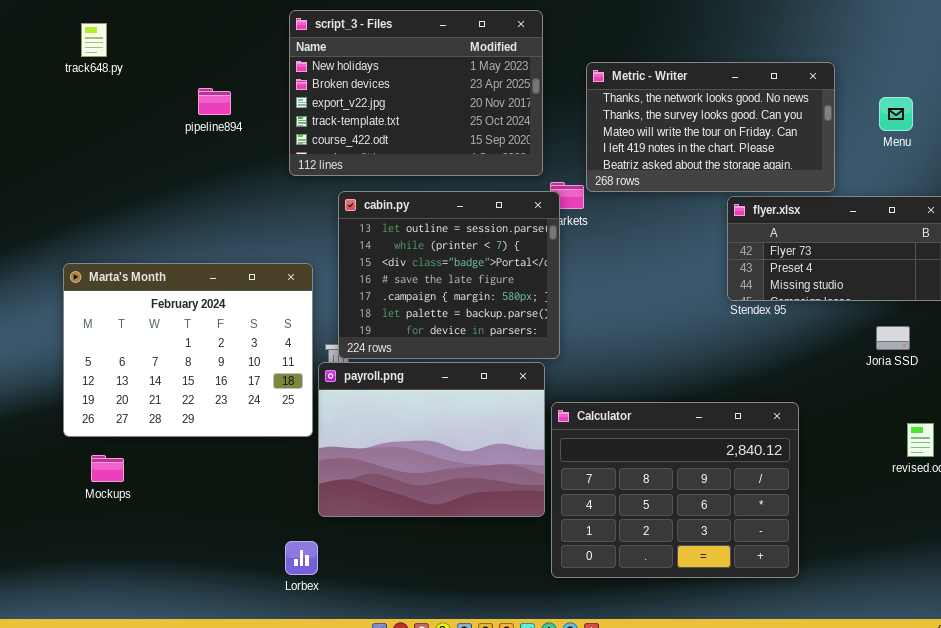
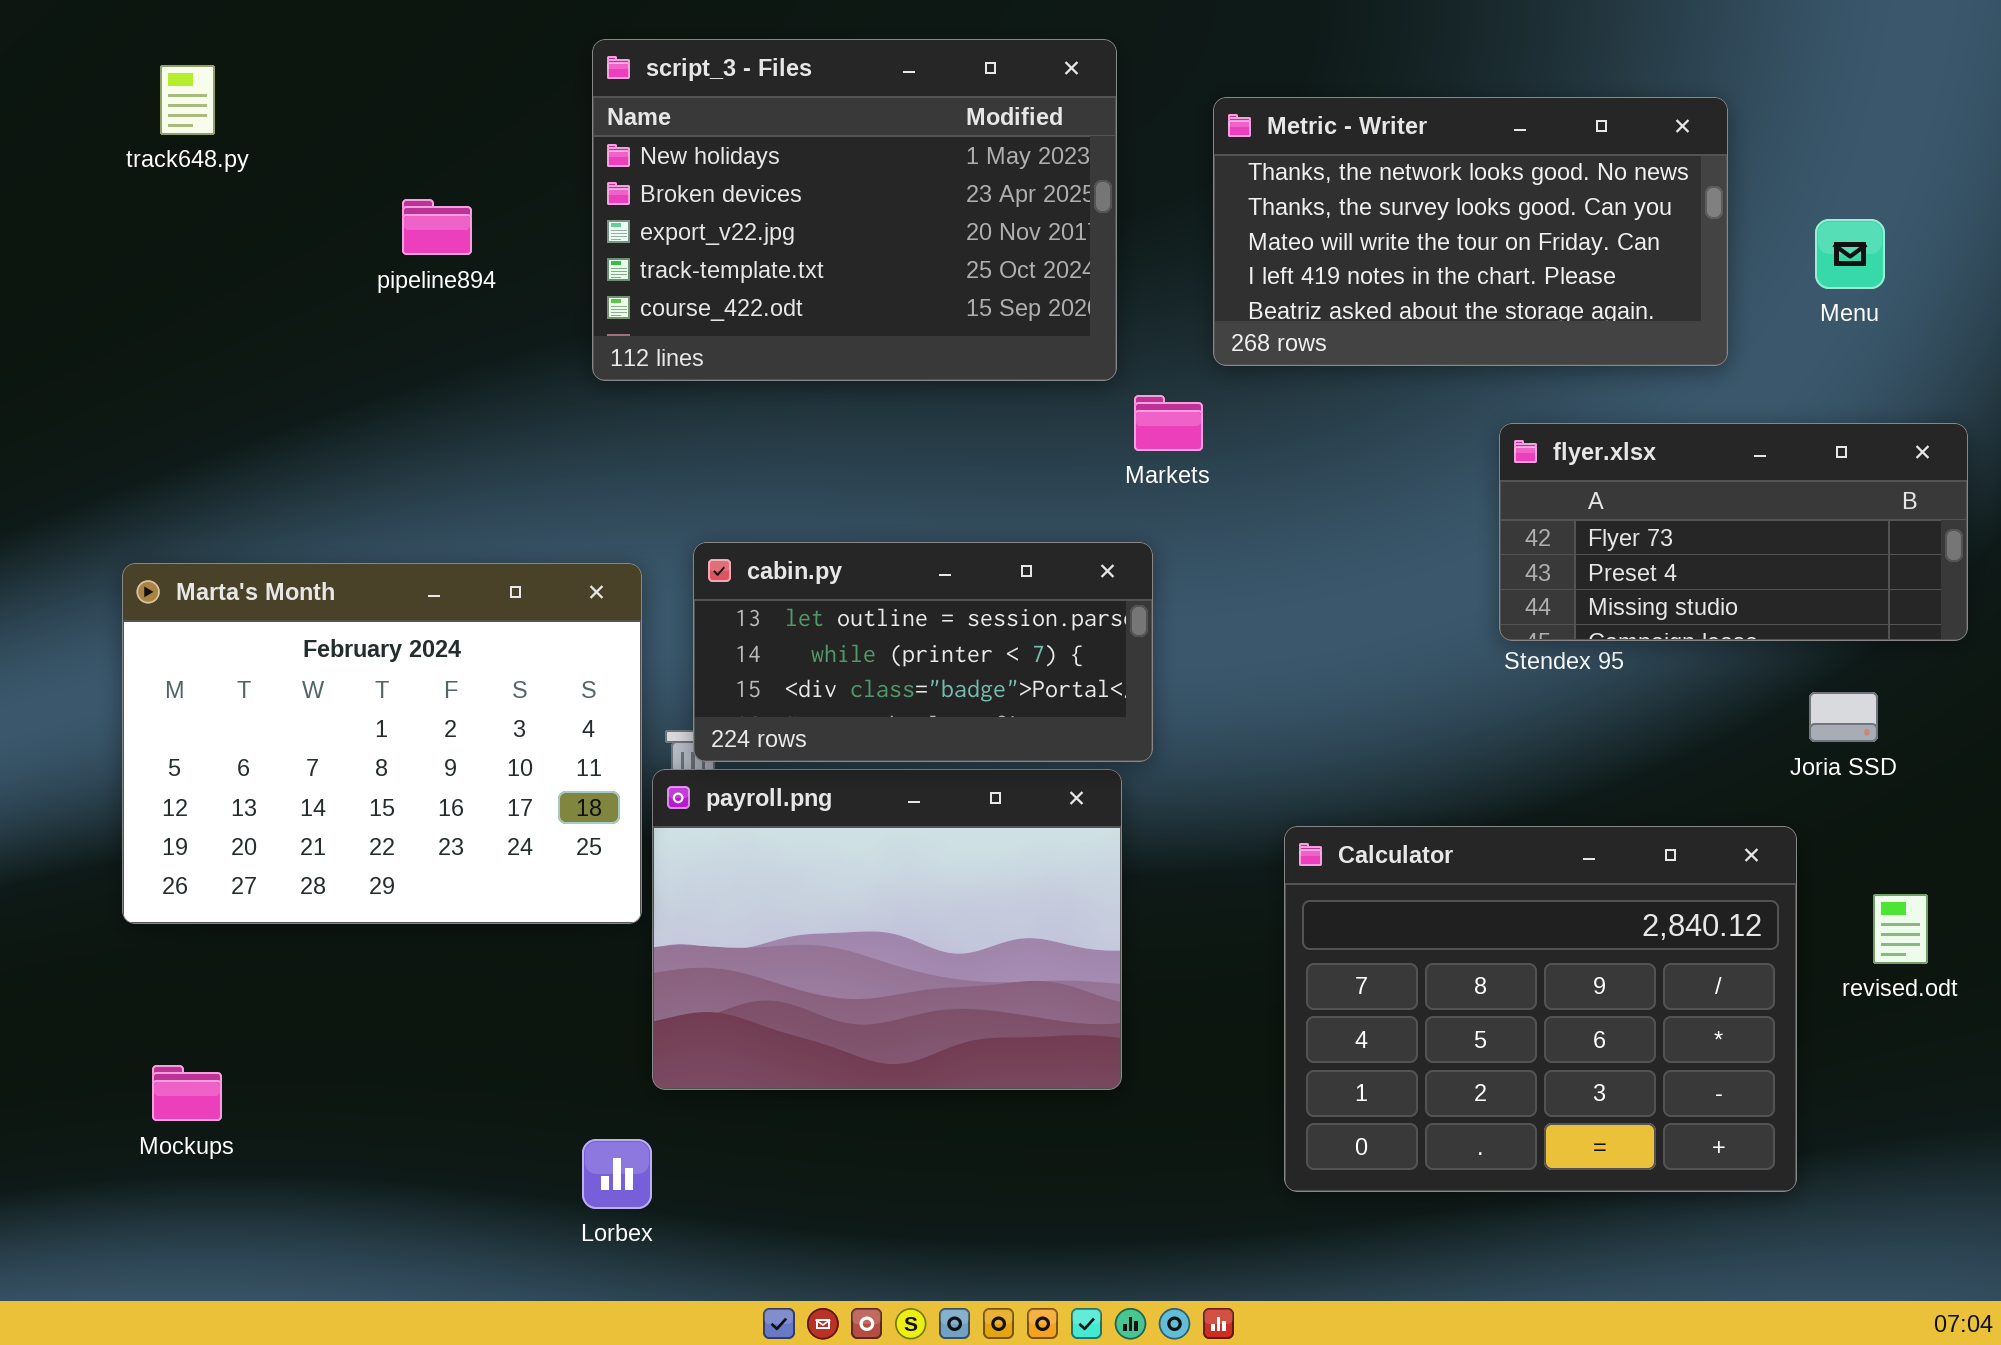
Metric - Writer: [586,62,835,192] -> [1213,97,1728,366], moved
cabin.py: [338,191,560,359] -> [693,542,1153,762], resized
Calculator: [551,402,799,578] -> [1284,826,1797,1192], moved
Mockups: [91,455,124,482] -> [152,1065,222,1121], moved

